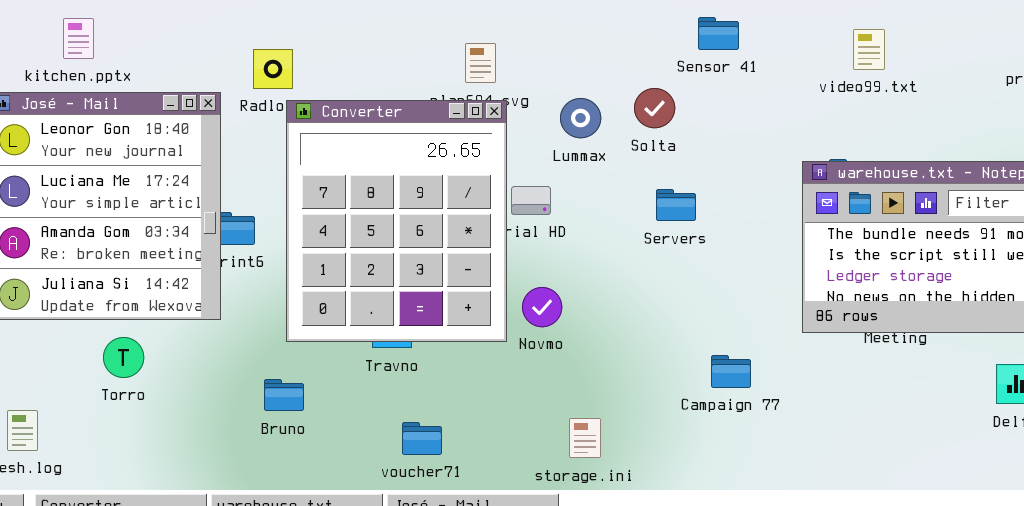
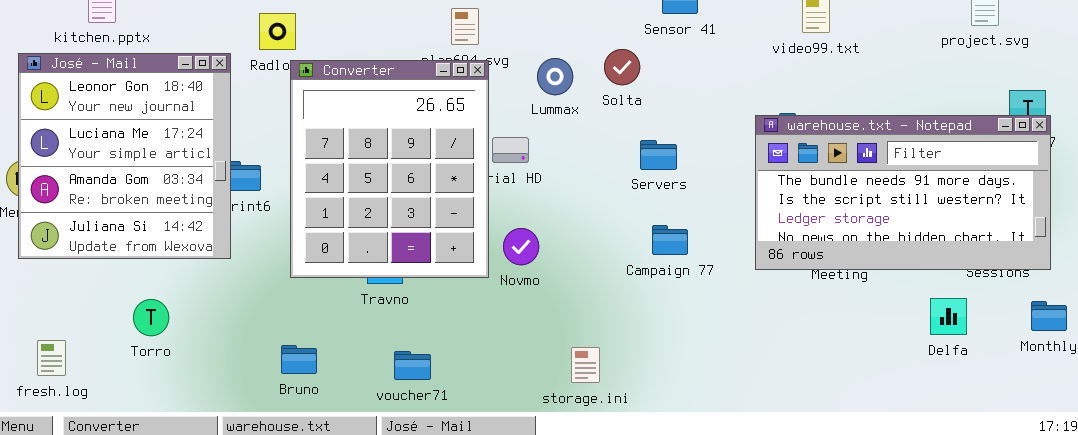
Servers: [656,189,696,221] -> [640,140,677,170], moved
Torro: [103,337,144,378] -> [133,299,169,336], moved
Campaign 77: [711,355,751,388] -> [652,225,688,255], moved
Bruno: [264,379,304,411] -> [281,345,317,374], moved
storage.ini: [569,418,601,458] -> [571,347,600,383], moved

